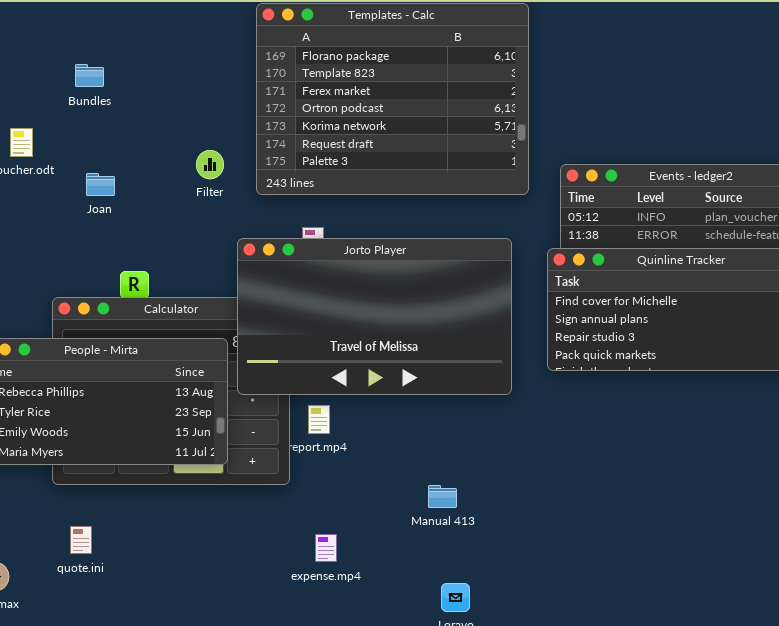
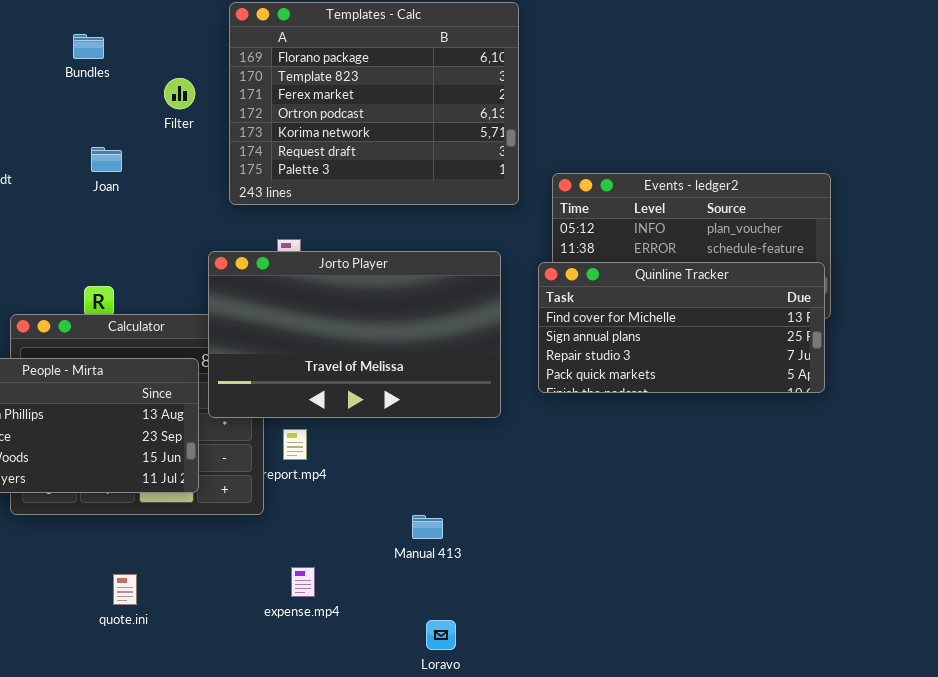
Bundles: [75,64,104,87] -> [73,34,104,59], moved
Filter: [196,150,224,179] -> [164,78,195,109], moved
Joan: [86,173,115,196] -> [91,147,122,172], moved
quote.ini: [70,526,92,554] -> [113,574,137,605], moved

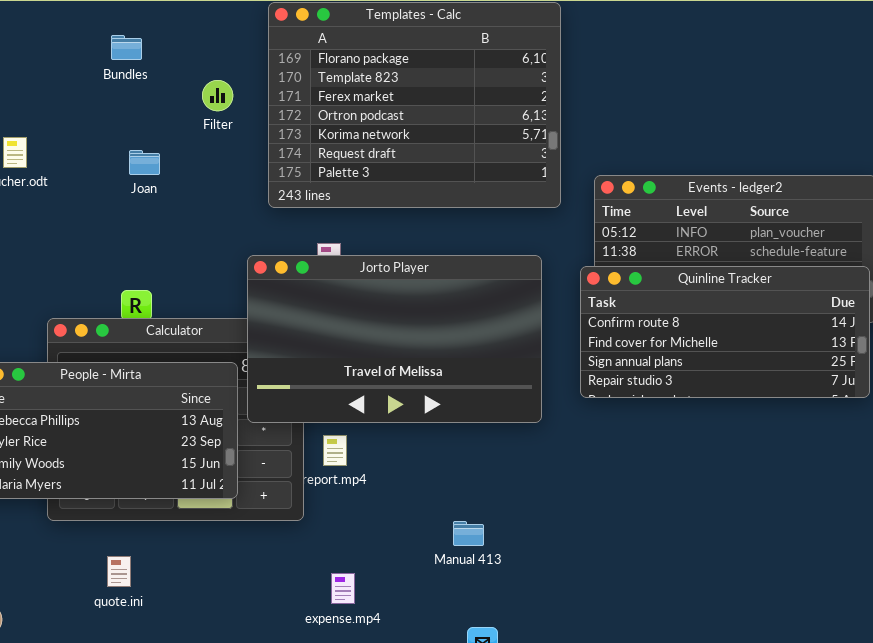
Quinline Tracker: [538,262,825,393] -> [580,266,870,398], scrolled up 1 row
quote.ini: [113,574,137,605] -> [107,556,131,587], moved

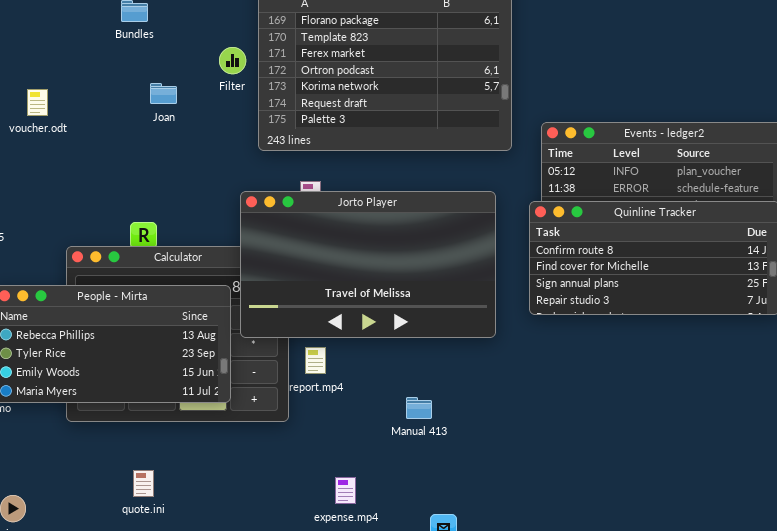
Filter: [202,80,233,111] -> [219,47,246,74], moved
Joan: [129,150,160,175] -> [150,83,177,104], moved
Manual 413: [453,521,484,546] -> [406,397,432,419], moved
quote.ini: [107,556,131,587] -> [133,470,154,497], moved
expense.mp4: [331,573,355,604] -> [335,477,356,504], moved

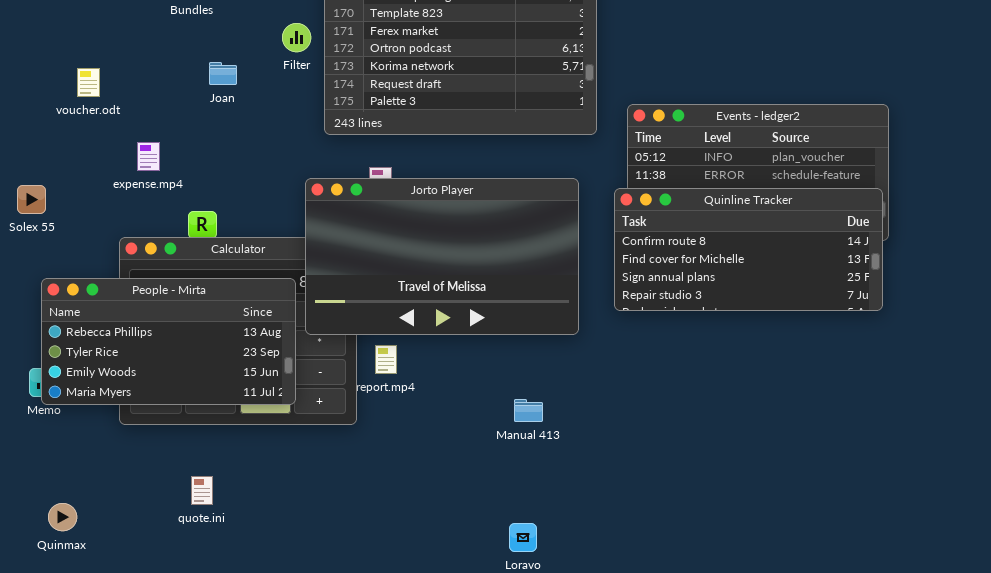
Manual 413: [406,397,432,419] -> [514,399,543,422], moved
expense.mp4: [335,477,356,504] -> [137,142,160,171], moved

